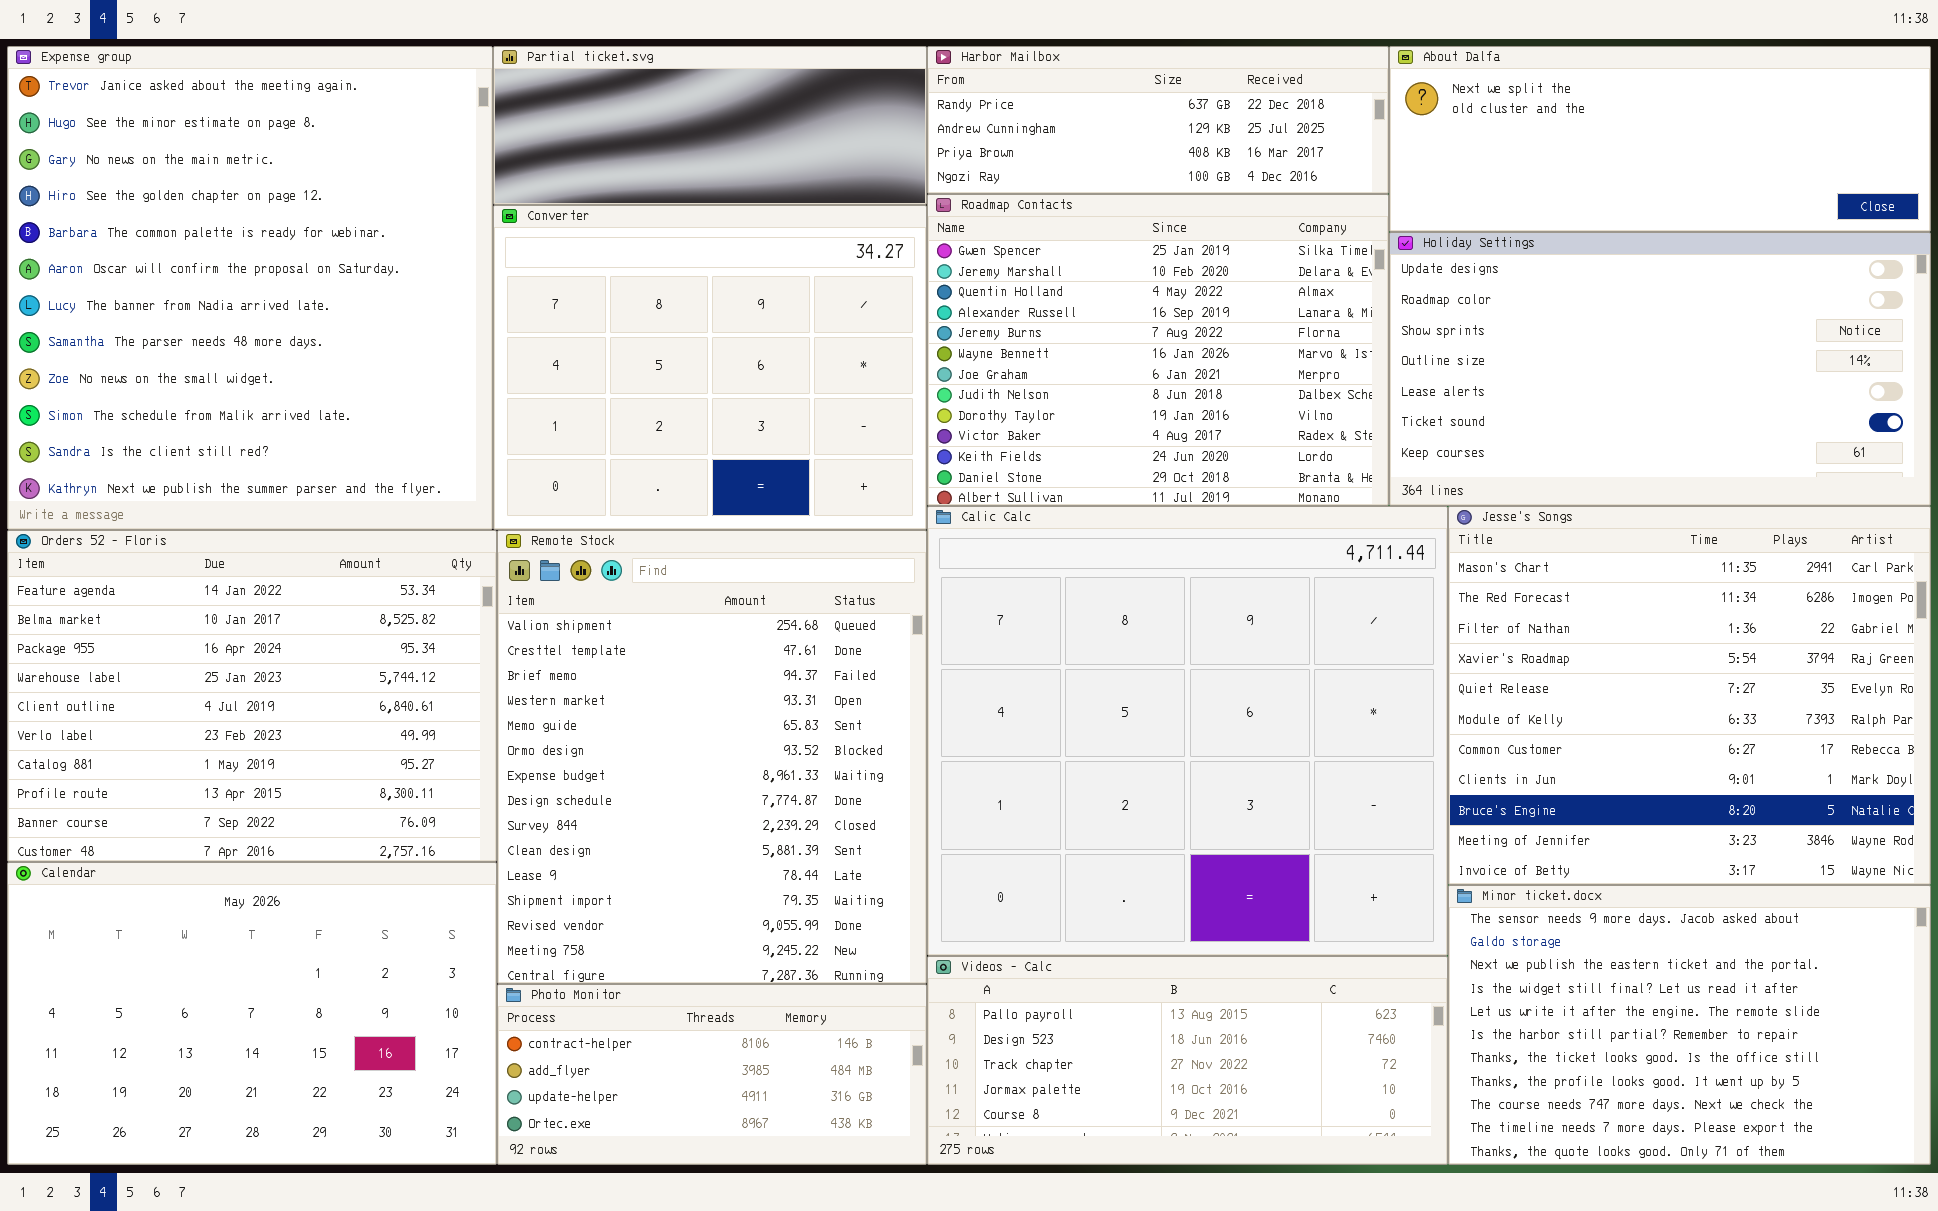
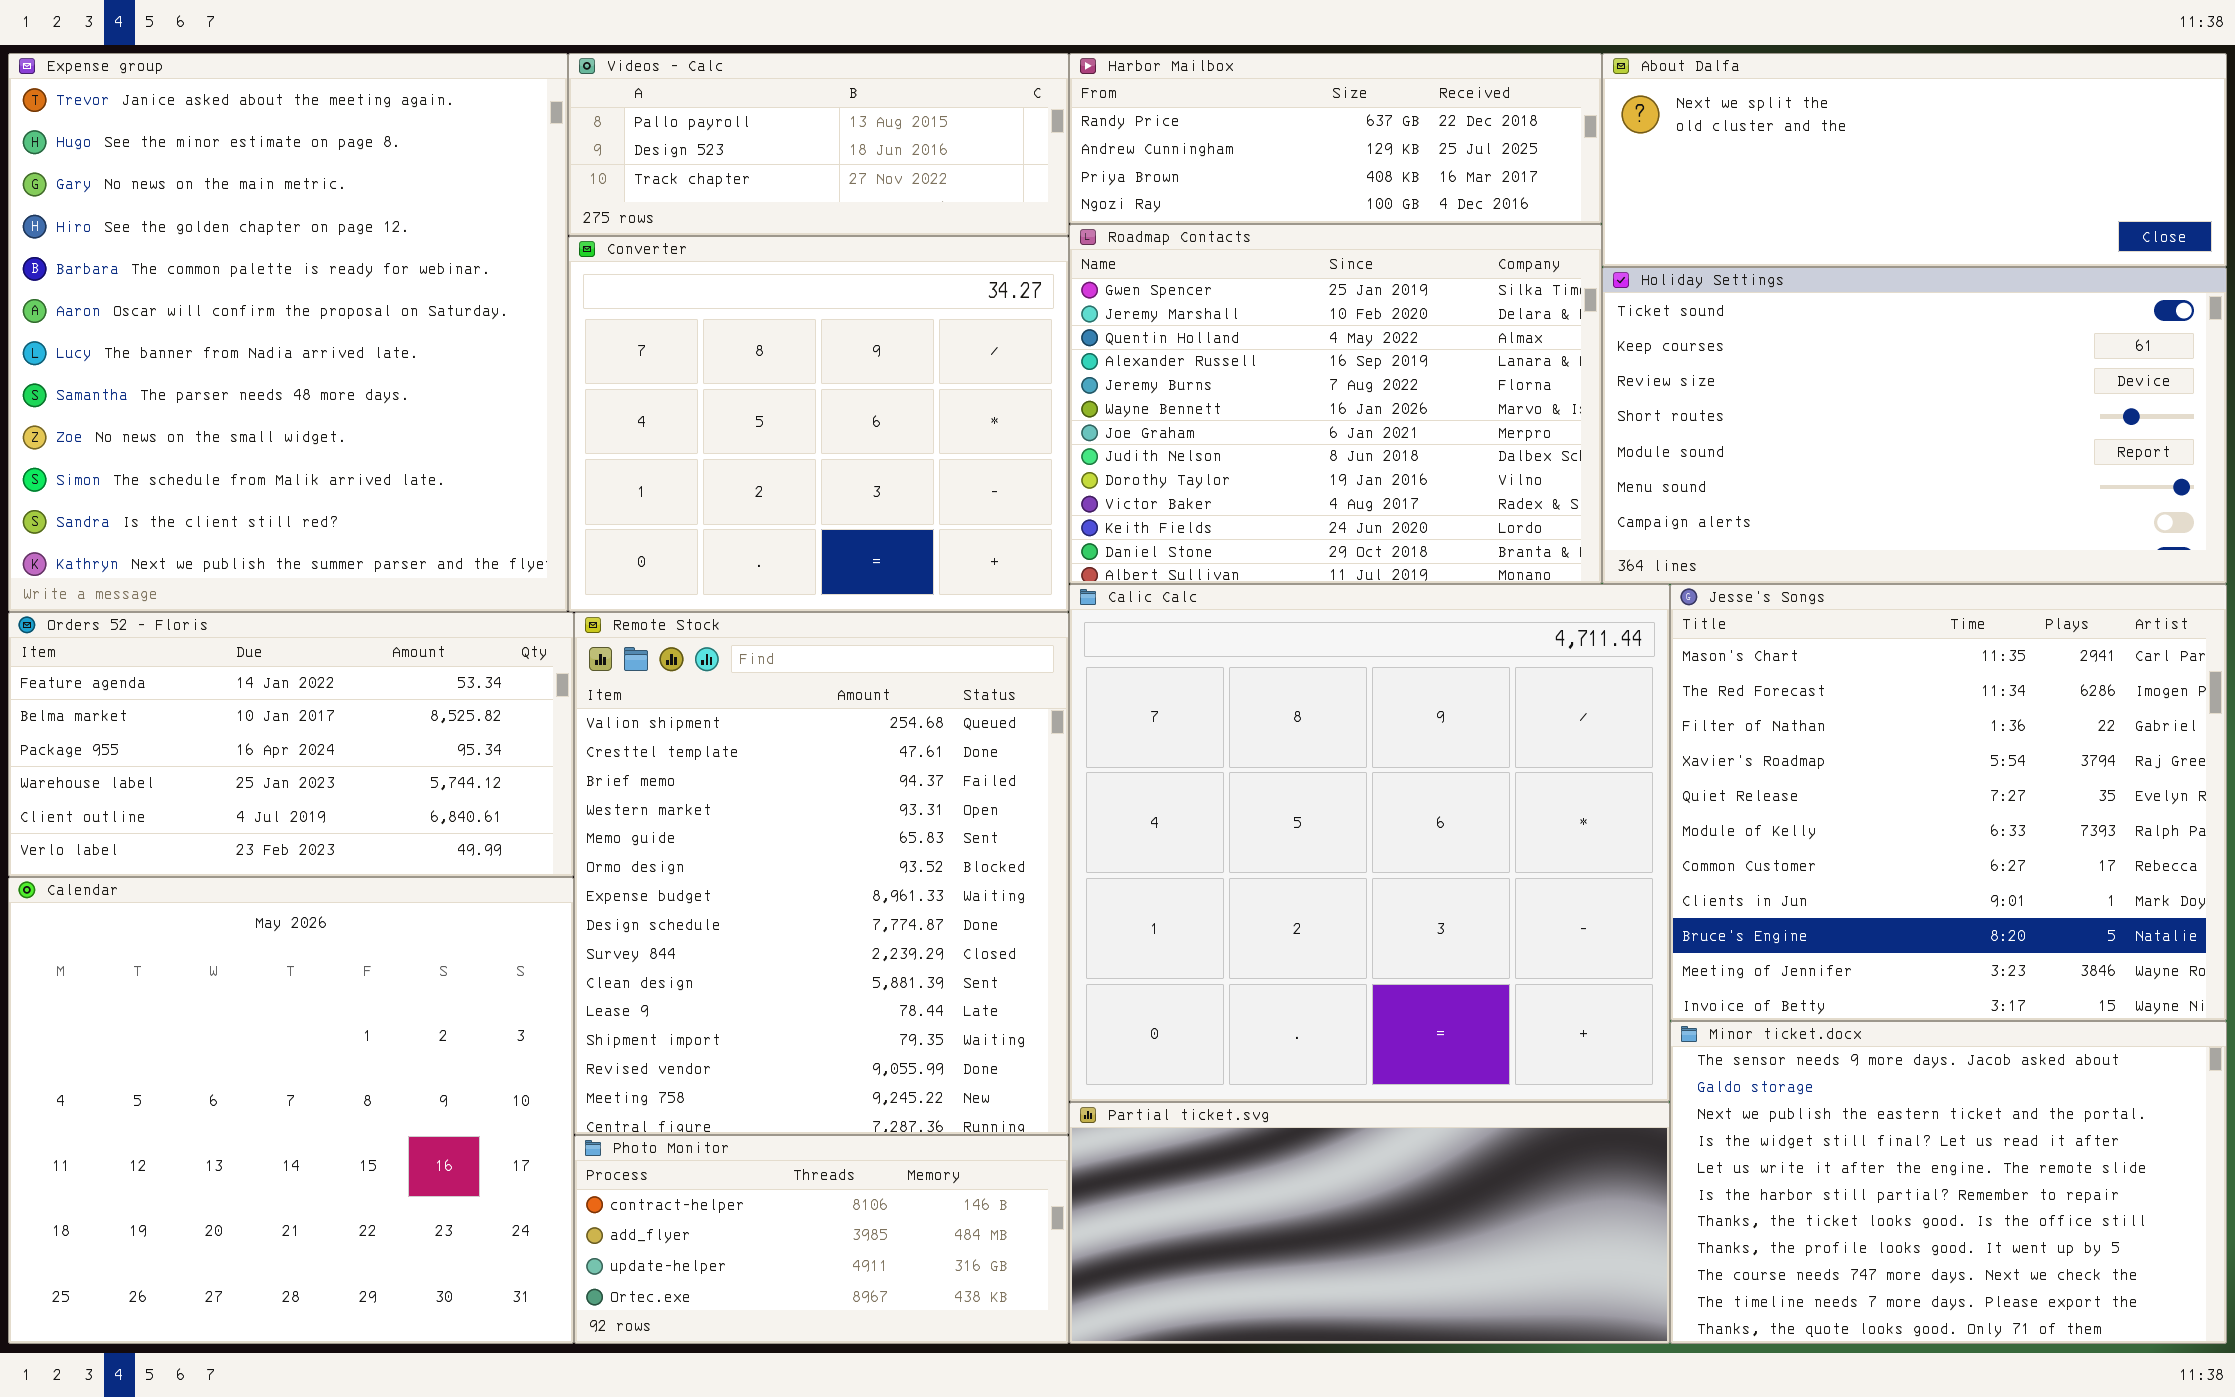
Partial ticket.svg: [493,46,927,205] -> [1069,1102,1670,1344], moved, resized
Holiday Settings: [1389,232,1931,506] -> [1602,267,2227,584], scrolled down 5 rows
Orders 52 - Floris: [7,530,497,862] -> [8,612,574,877], resized
Calendar: [7,862,497,1165] -> [8,877,574,1344], resized
Videos - Calc: [927,956,1448,1165] -> [568,53,1069,236], moved, resized

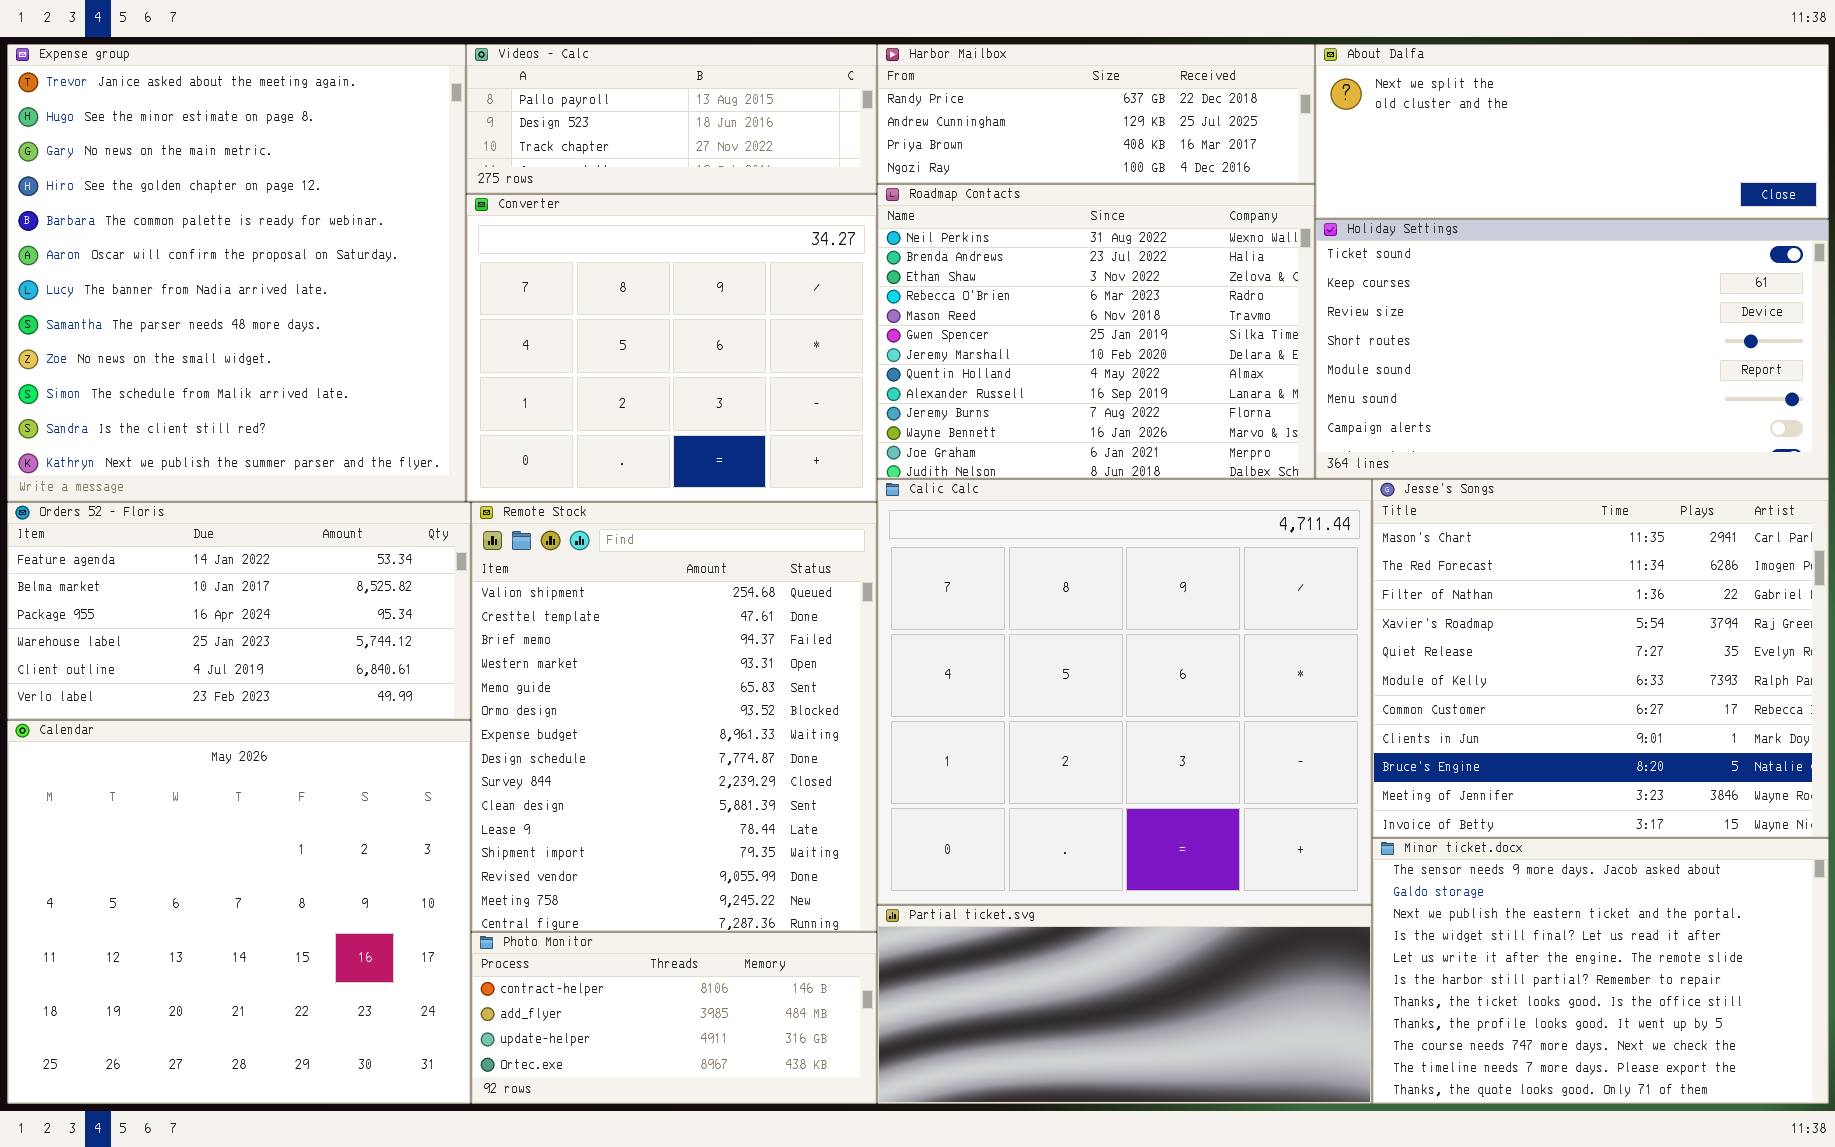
Roadmap Contacts: [1069,224,1602,584] -> [877,184,1315,479], scrolled up 5 rows

